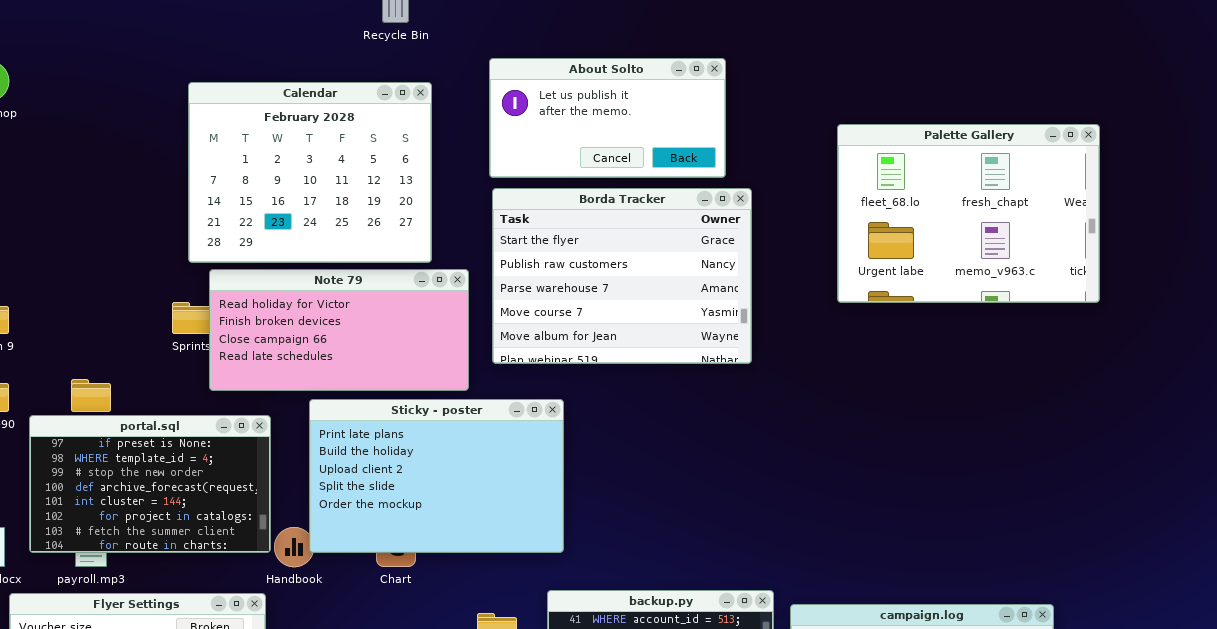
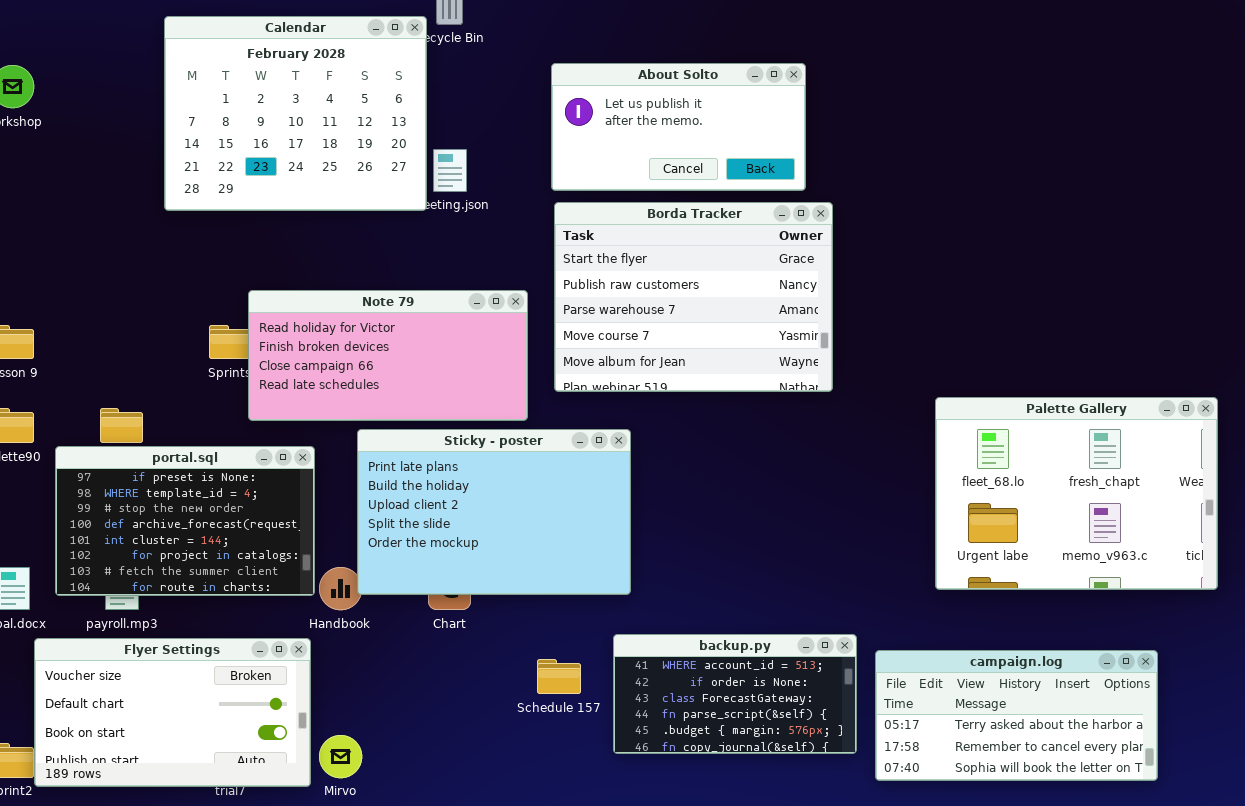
Calendar: [188,82,432,263] -> [164,16,427,211], moved
Palette Gallery: [837,124,1100,303] -> [935,397,1218,590], moved

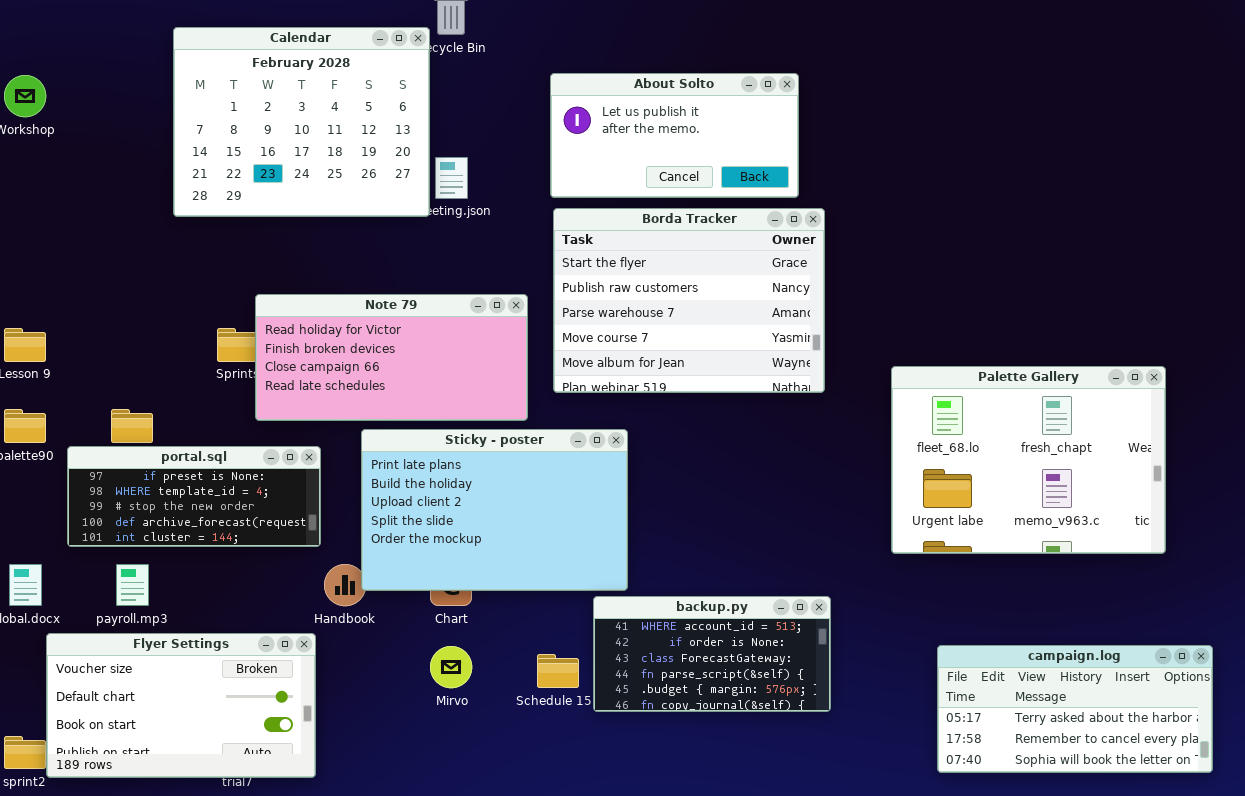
Palette Gallery: [935,397,1218,590] -> [891,366,1166,554], moved
portal.sql: [55,446,315,596] -> [67,446,321,547], resized
backup.py: [613,634,857,754] -> [593,596,831,712], moved
campaign.log: [875,650,1158,781] -> [937,645,1213,773], moved
Mirvo: [319,735,362,778] -> [430,646,472,688], moved

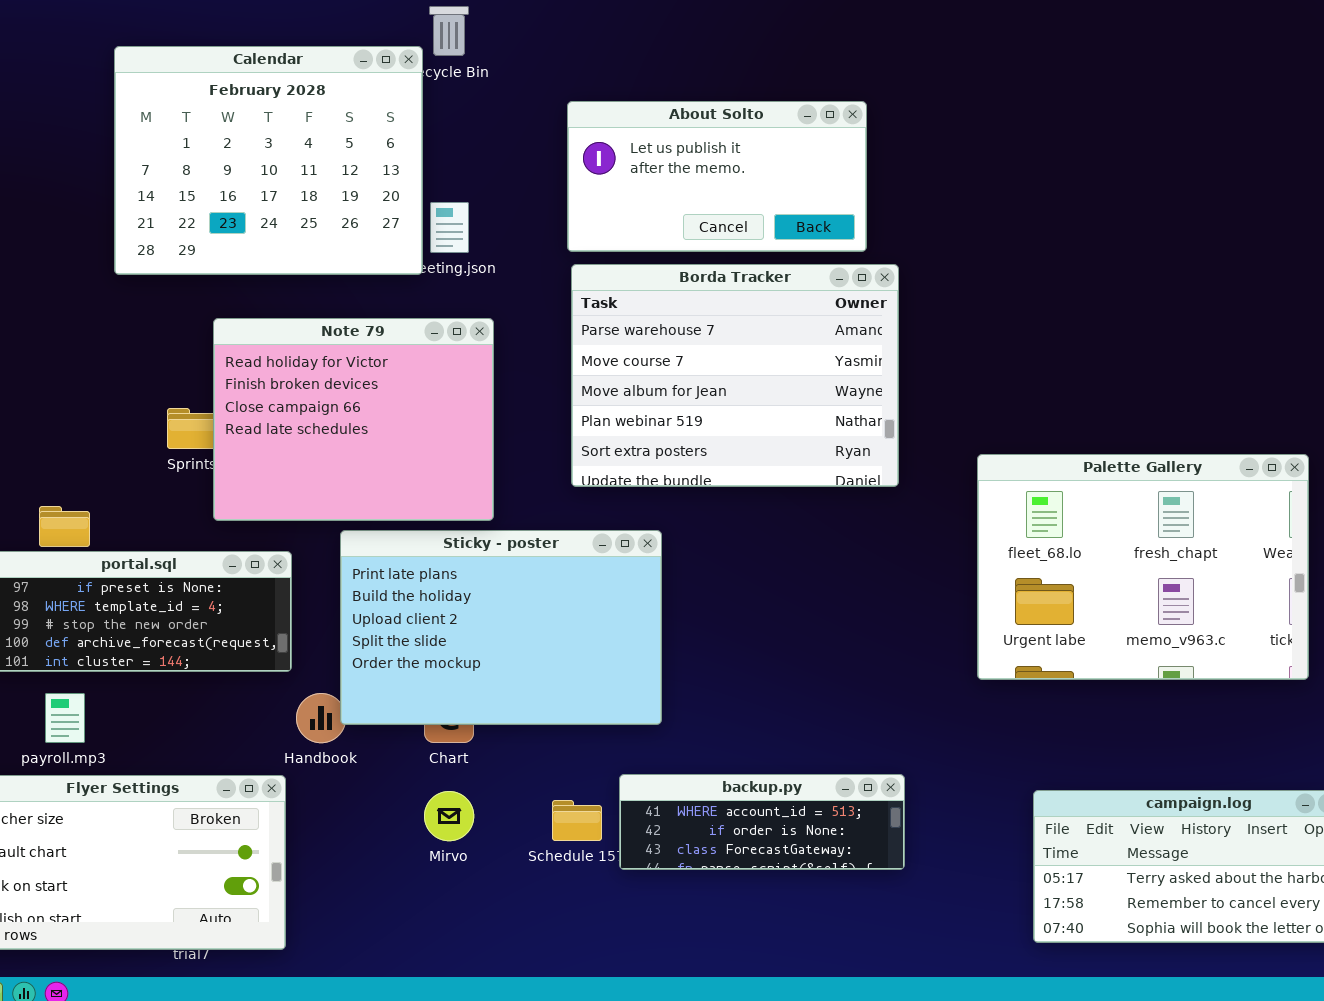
Borda Tracker: [553,208,825,393] -> [571,264,899,487], scrolled down 2 rows
Note 79: [255,294,528,421] -> [213,318,494,521], resized
backup.py: [593,596,831,712] -> [619,774,905,870], resized

